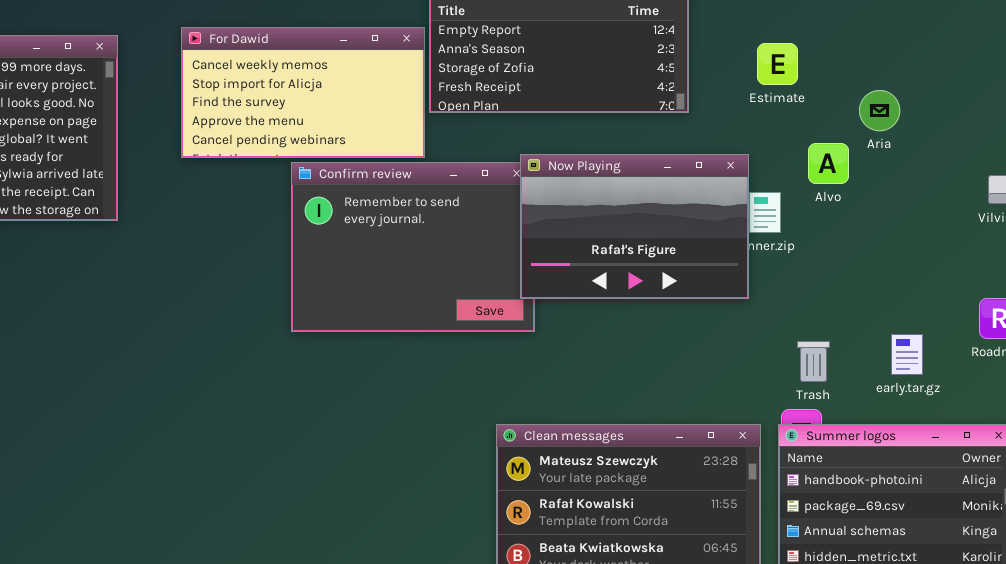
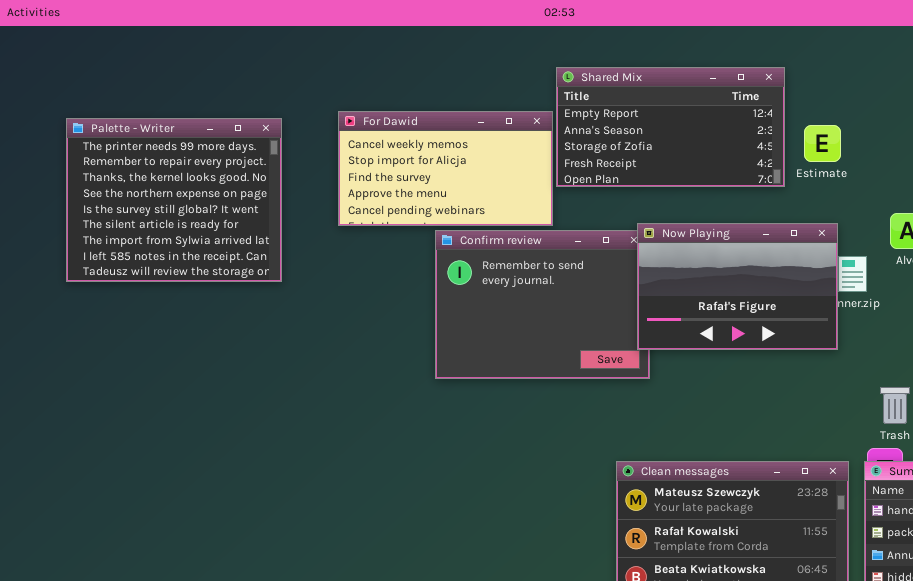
Estimate: [757,43,798,85] -> [804,125,841,162], moved

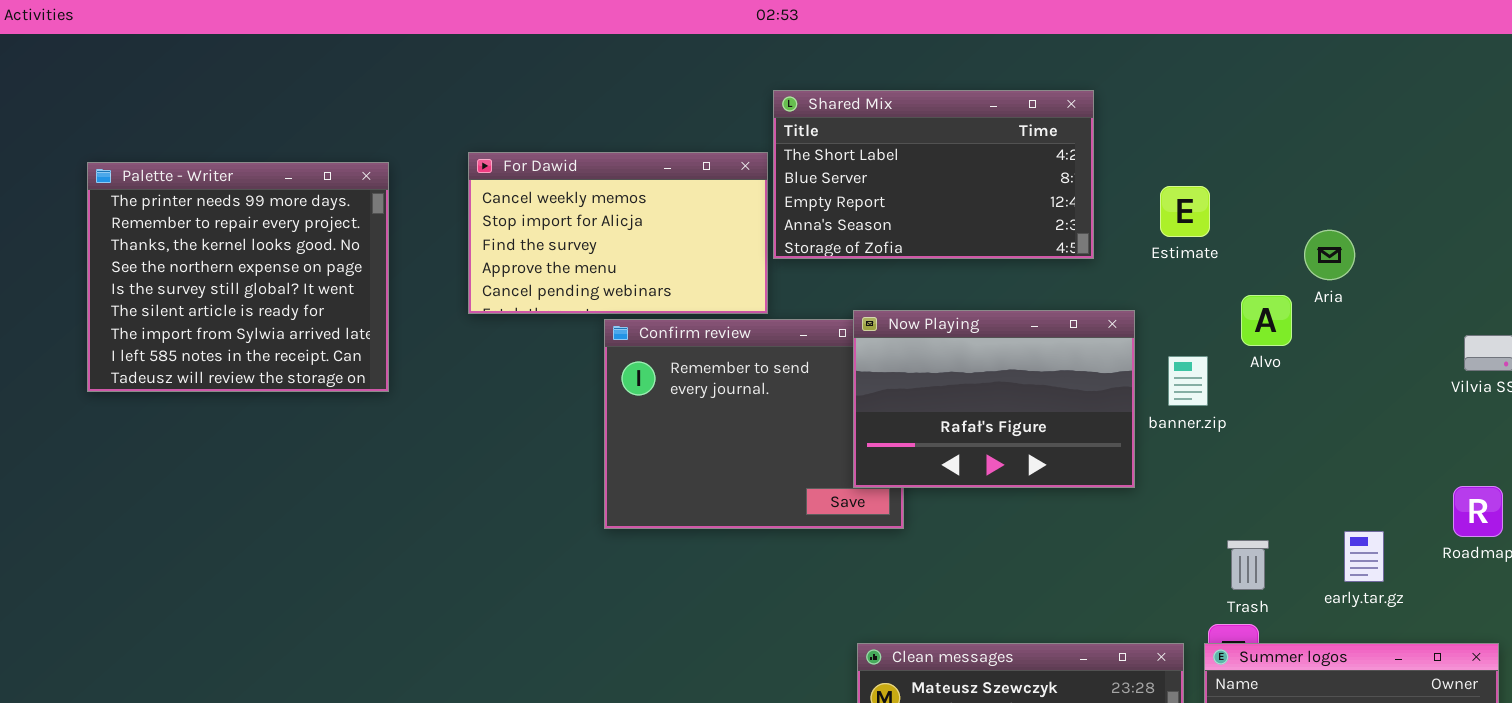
Shared Mix: [556,67,785,187] -> [773,90,1094,259], scrolled up 2 rows
Estimate: [804,125,841,162] -> [1160,186,1210,237], moved
Now Playing: [637,223,838,350] -> [853,310,1135,488], moved

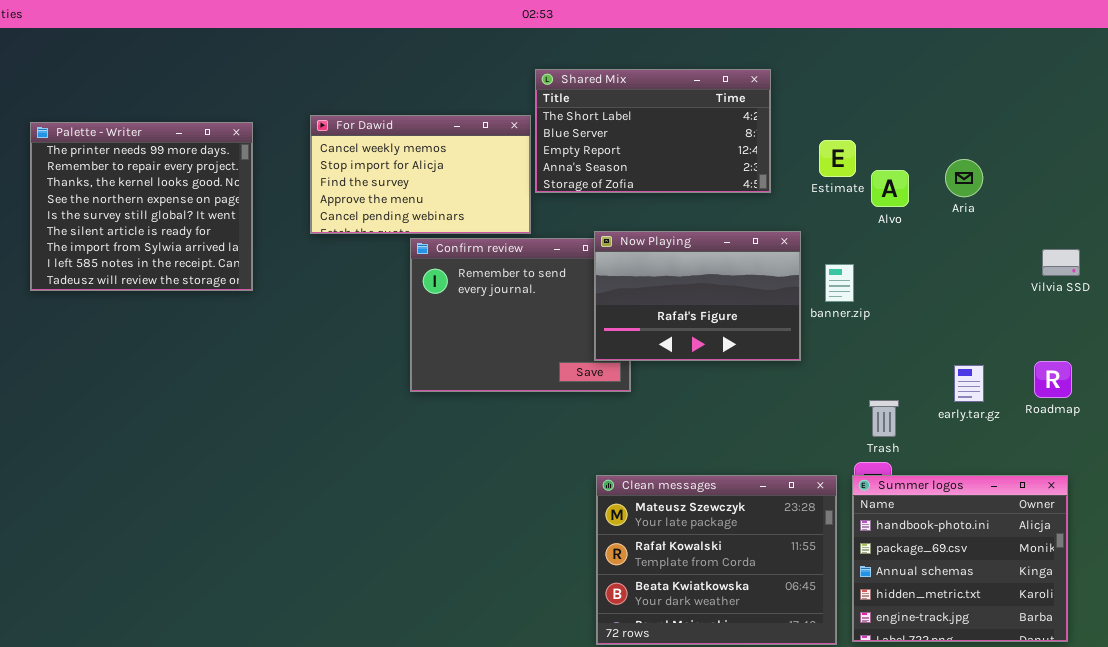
Aria: [1304,230,1355,280] -> [945,159,983,197], moved
Alvo: [1241,295,1292,346] -> [871,170,909,207], moved
early.tar.gz: [1344,531,1384,582] -> [954,365,984,402], moved

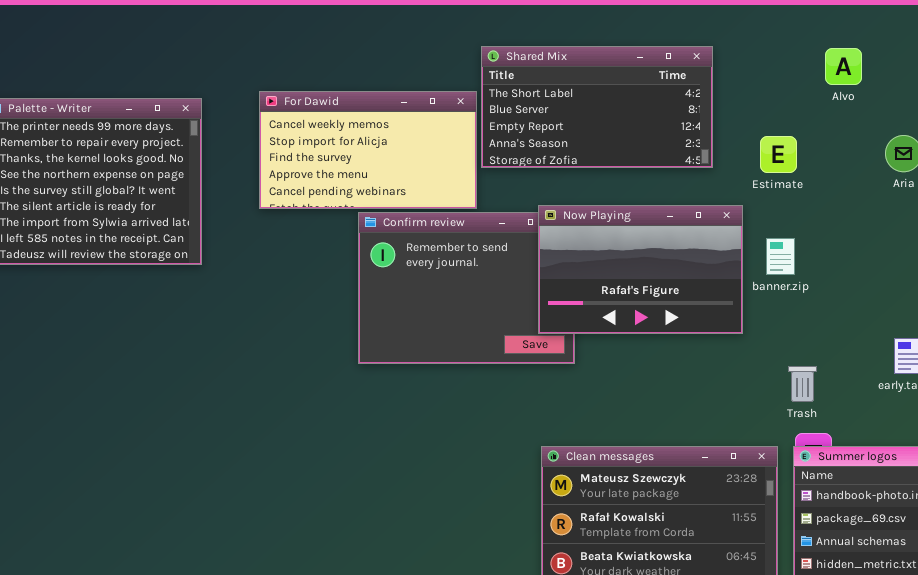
Estimate: [819,140,856,177] -> [760,136,797,173], moved
Alvo: [871,170,909,207] -> [825,48,862,85], moved
Trash: [869,400,899,437] -> [788,366,817,402], moved

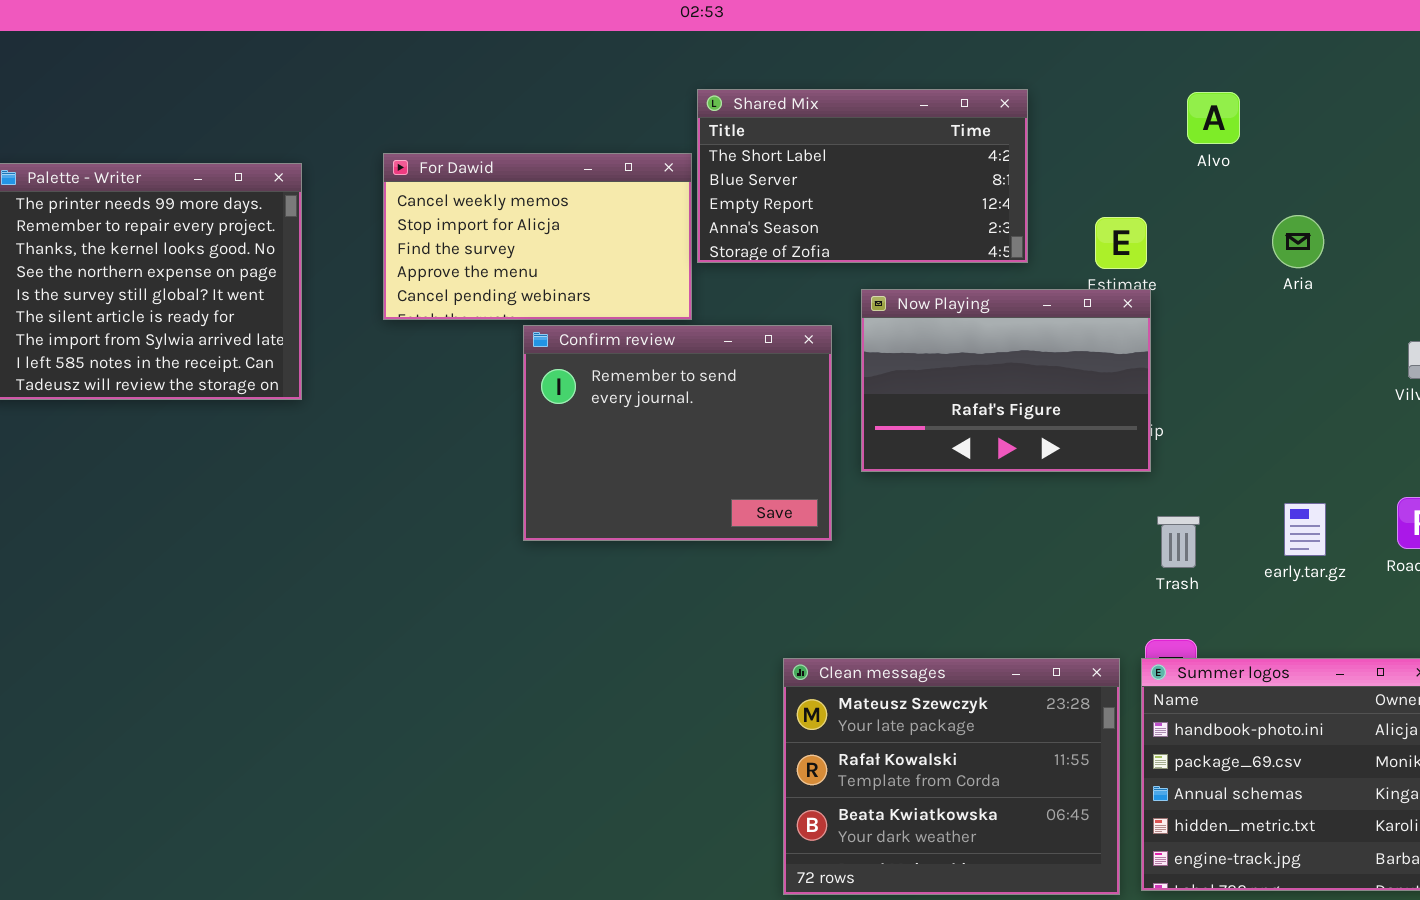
Now Playing: [538,205,743,334] -> [861,289,1151,472], moved
Trash: [788,366,817,402] -> [1157,516,1200,568], moved

